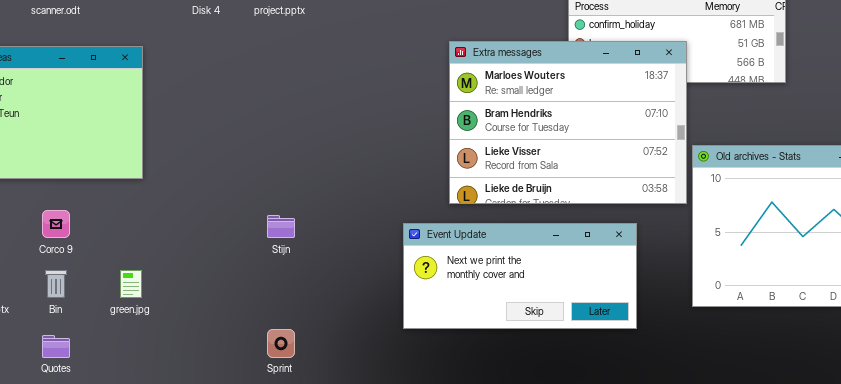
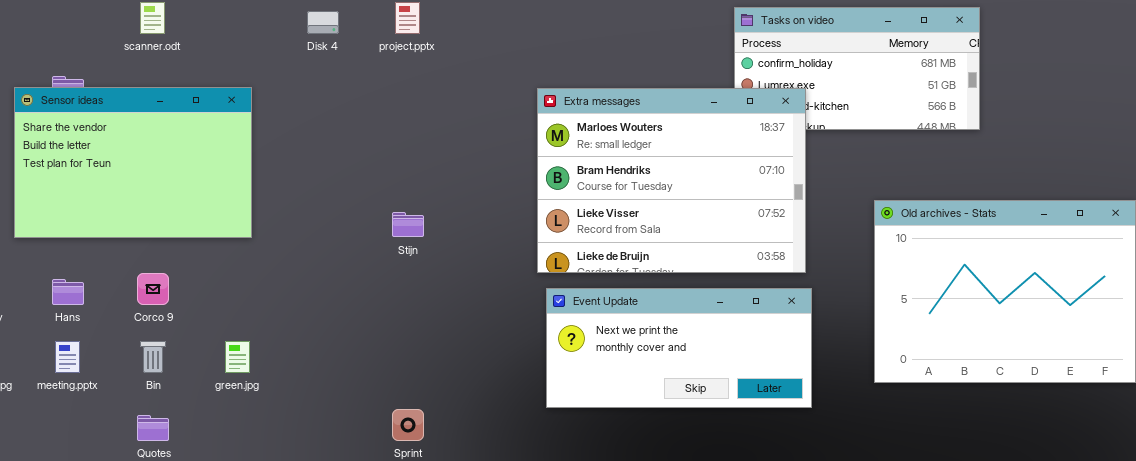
Extra messages: [449,41,687,204] -> [537,88,806,273], moved
Stijn: [267,215,295,238] -> [392,212,424,237], moved

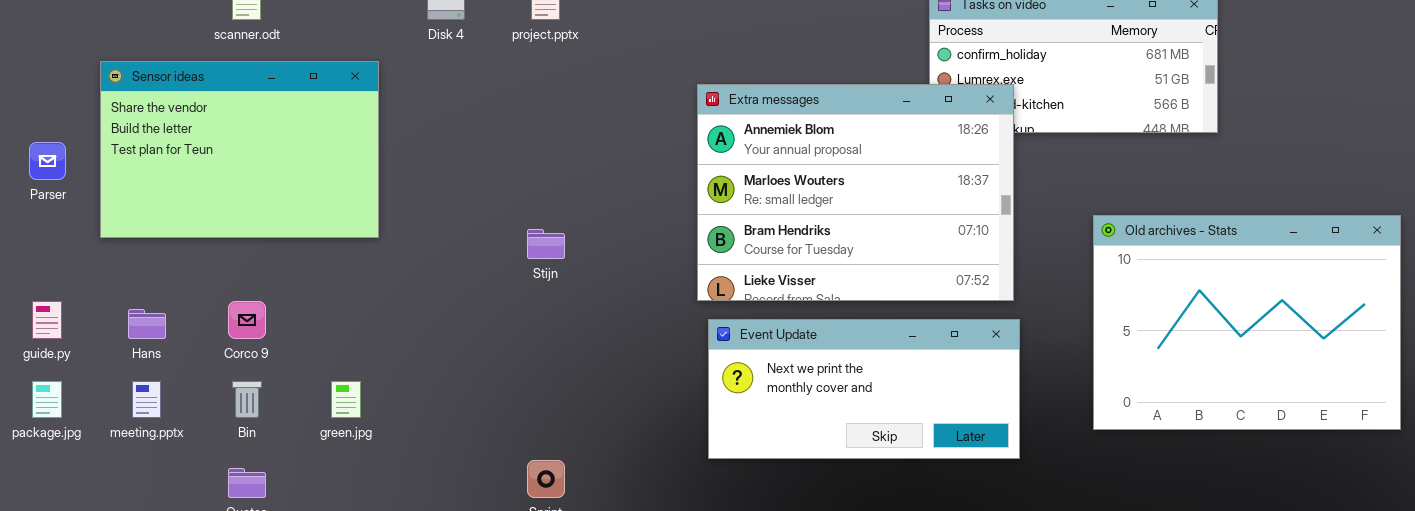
Sensor ideas: [14,87,252,238] -> [100,61,379,238], moved
Extra messages: [537,88,806,273] -> [697,84,1014,301], scrolled up 1 row

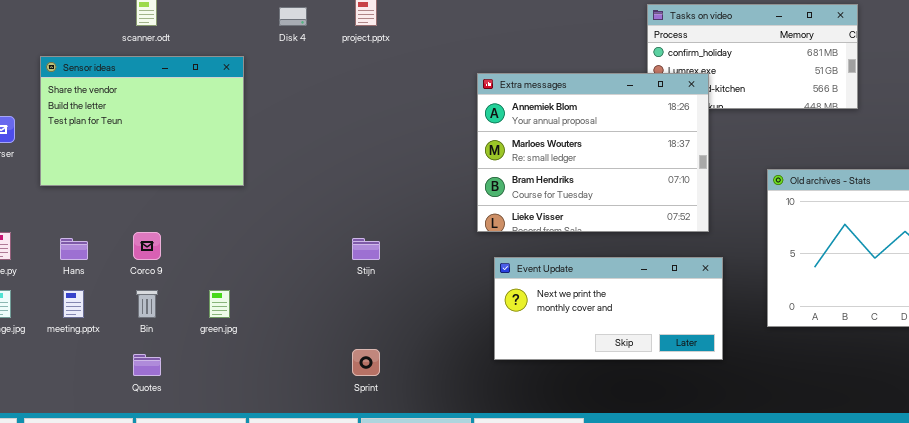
Stijn: [527,229,565,259] -> [352,238,380,260], moved
Event Update: [708,319,1020,459] -> [494,257,723,360], moved

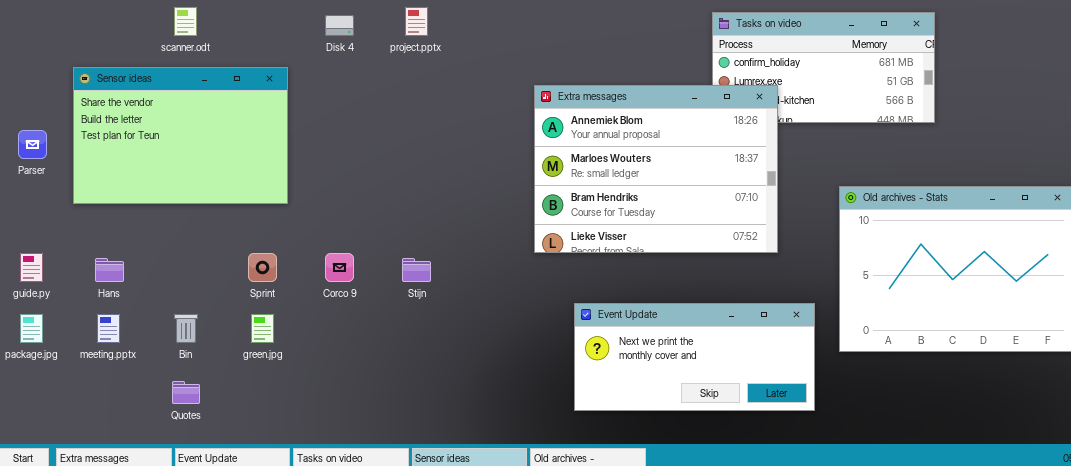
Corco 9: [133,232,161,260] -> [325,253,354,282], moved
Event Update: [494,257,723,360] -> [574,303,815,411], moved
Sprint: [352,349,380,376] -> [248,253,277,282], moved

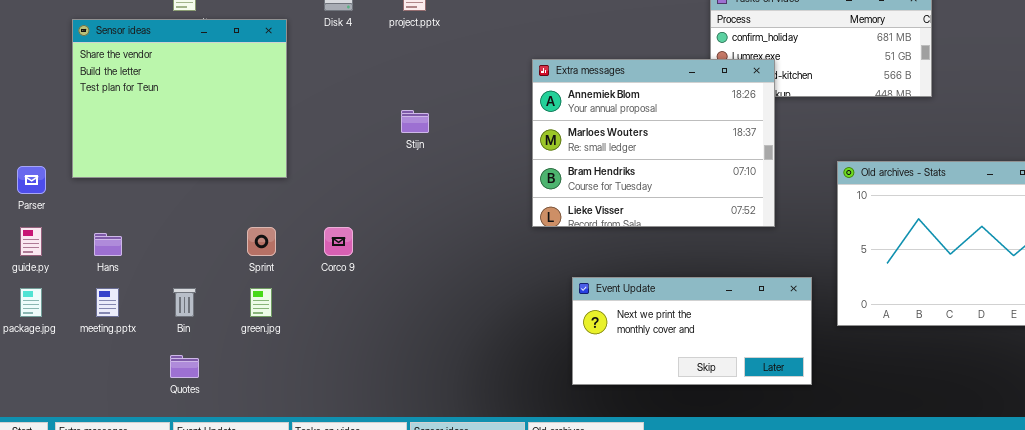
Sensor ideas: [73,67,288,204] -> [72,19,287,178], resized
Parser: [18,130,47,159] -> [17,166,46,194], moved
Stijn: [402,258,431,282] -> [401,110,429,133], moved

